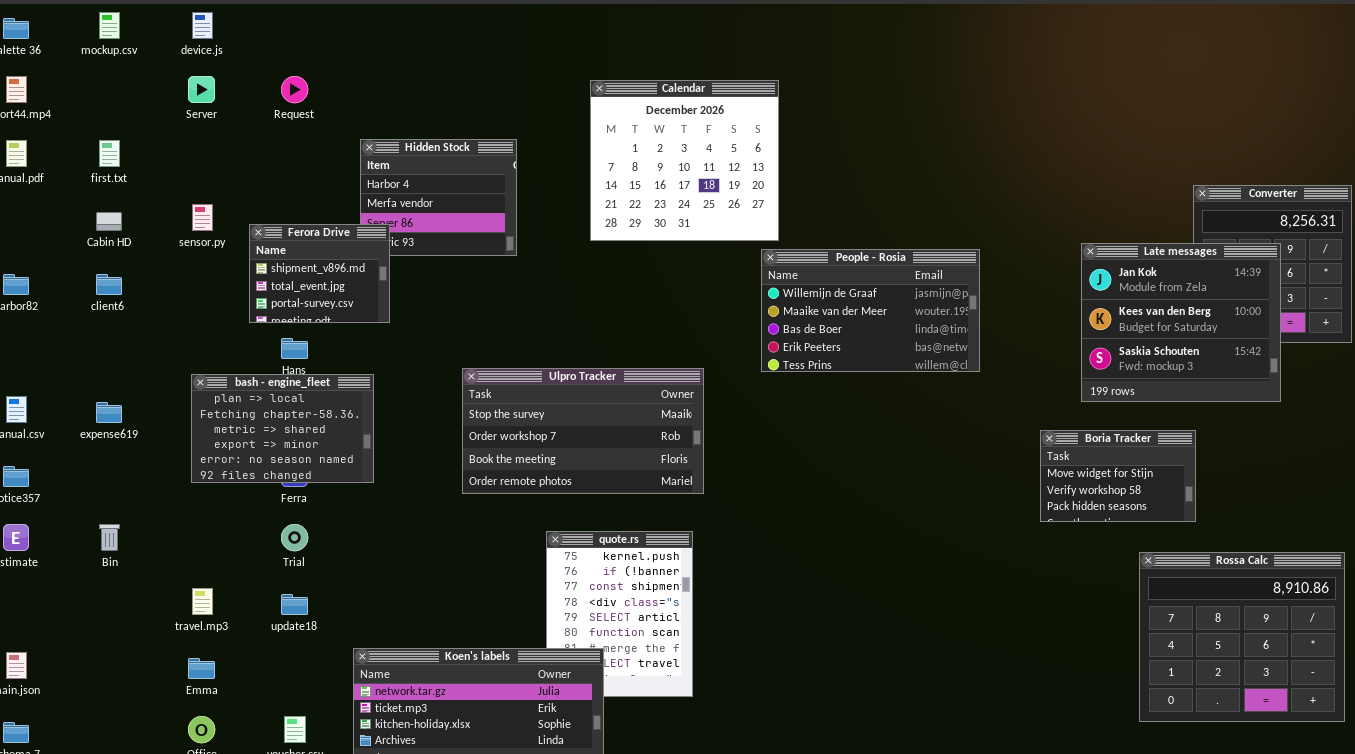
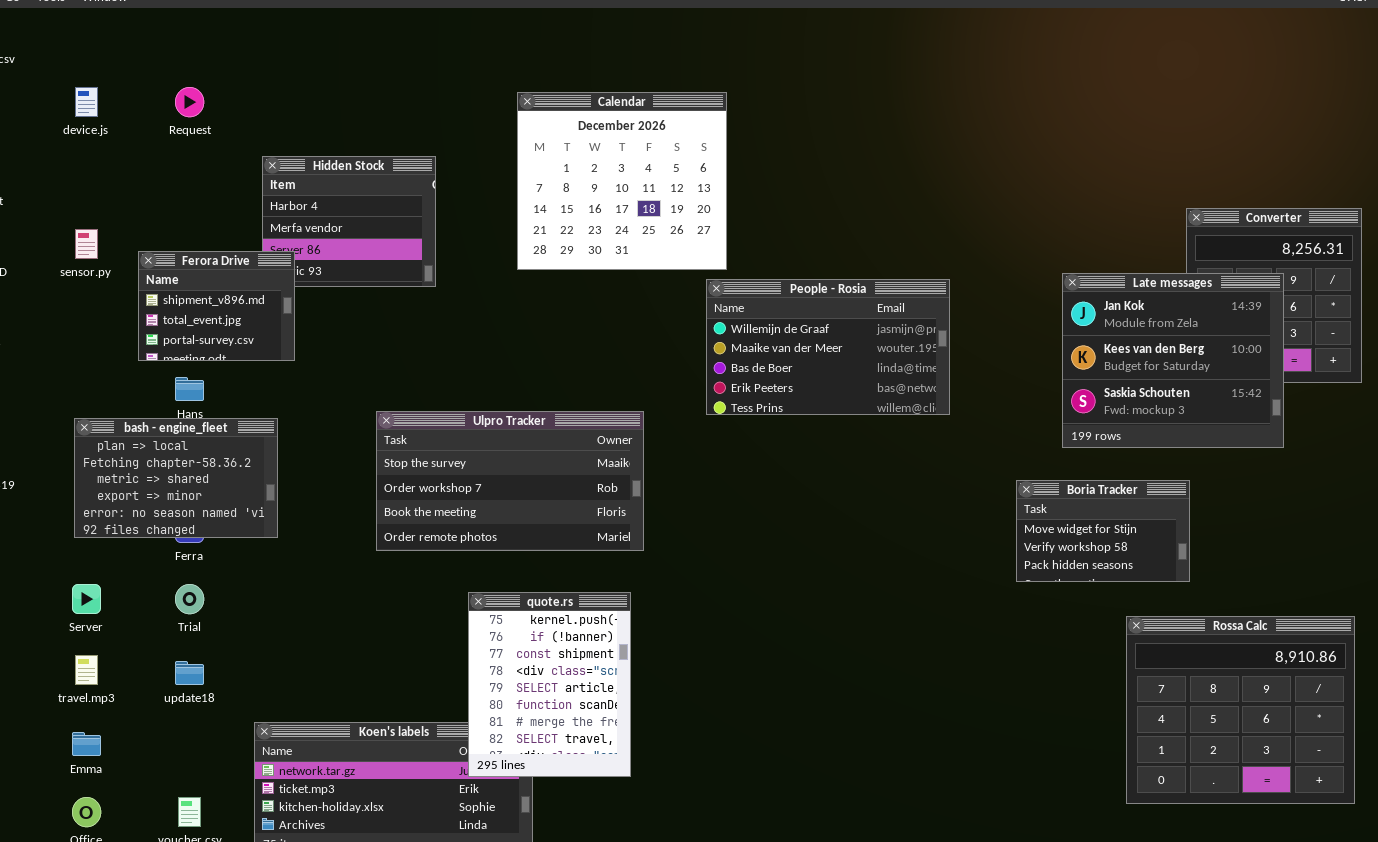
device.js: [192,12,213,39] -> [75,87,98,117], moved
Server: [188,76,215,103] -> [72,584,101,614], moved
quote.rs: [546,531,693,697] -> [468,592,631,777], raised

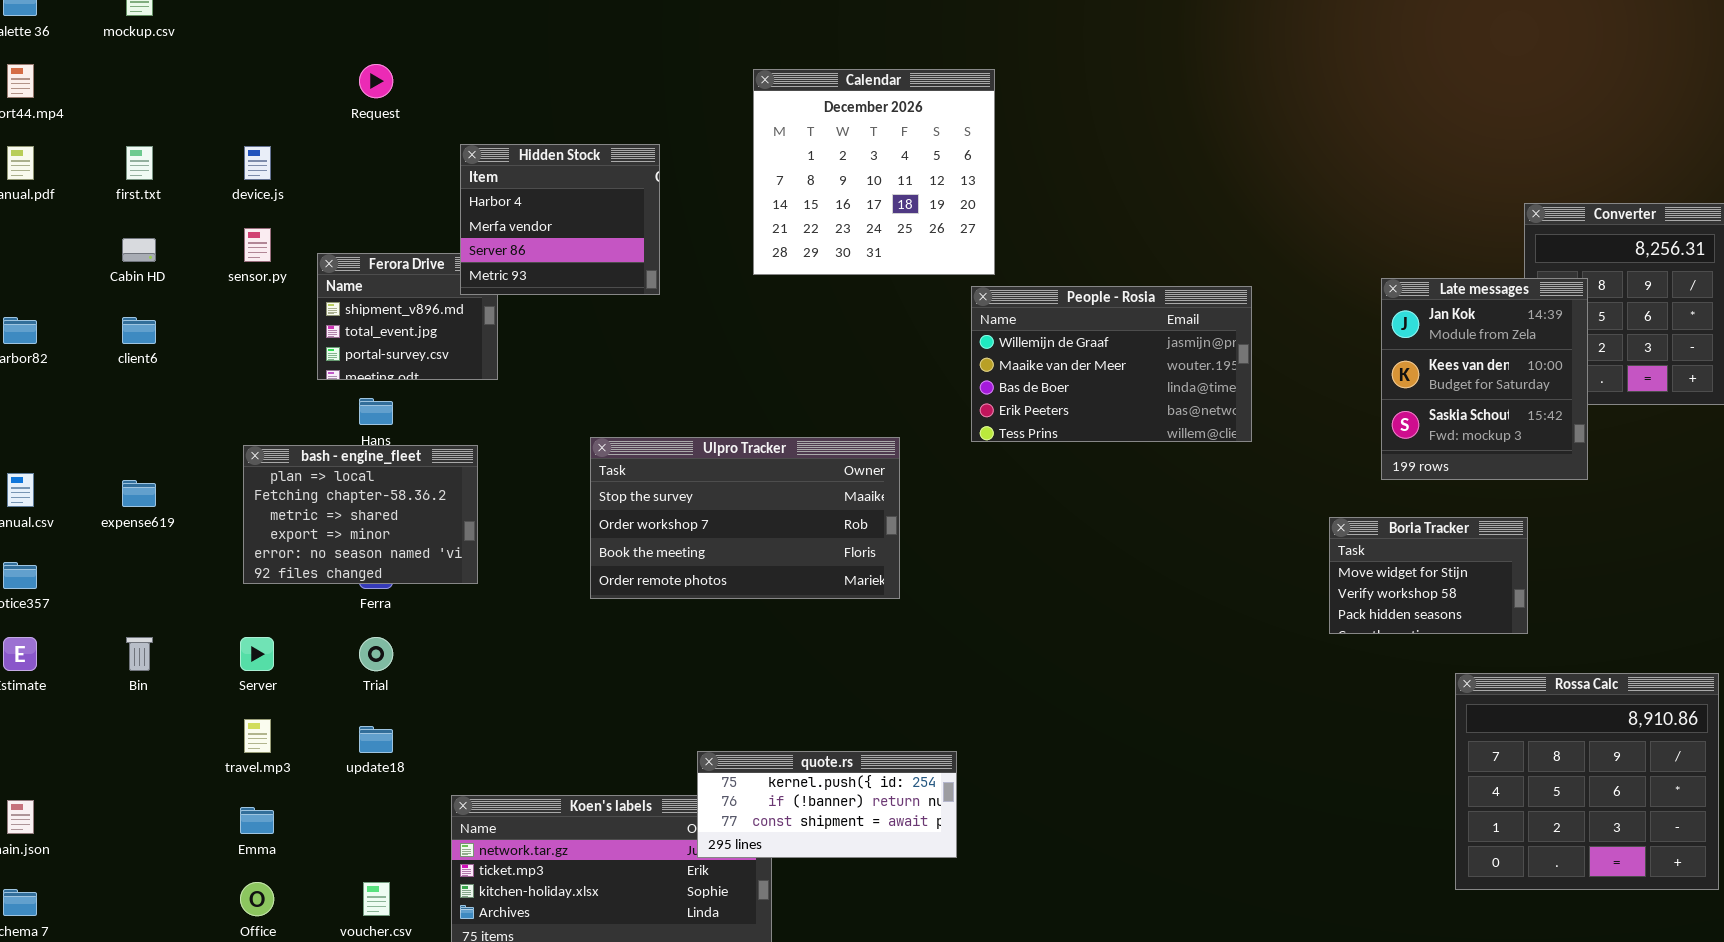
device.js: [75,87,98,117] -> [244,146,271,180], moved
Hidden Stock: [262,156,436,287] -> [460,144,660,295], raised
Late messages: [1062,273,1284,448] -> [1381,278,1588,480], resized
quote.rs: [468,592,631,777] -> [697,751,957,858], resized

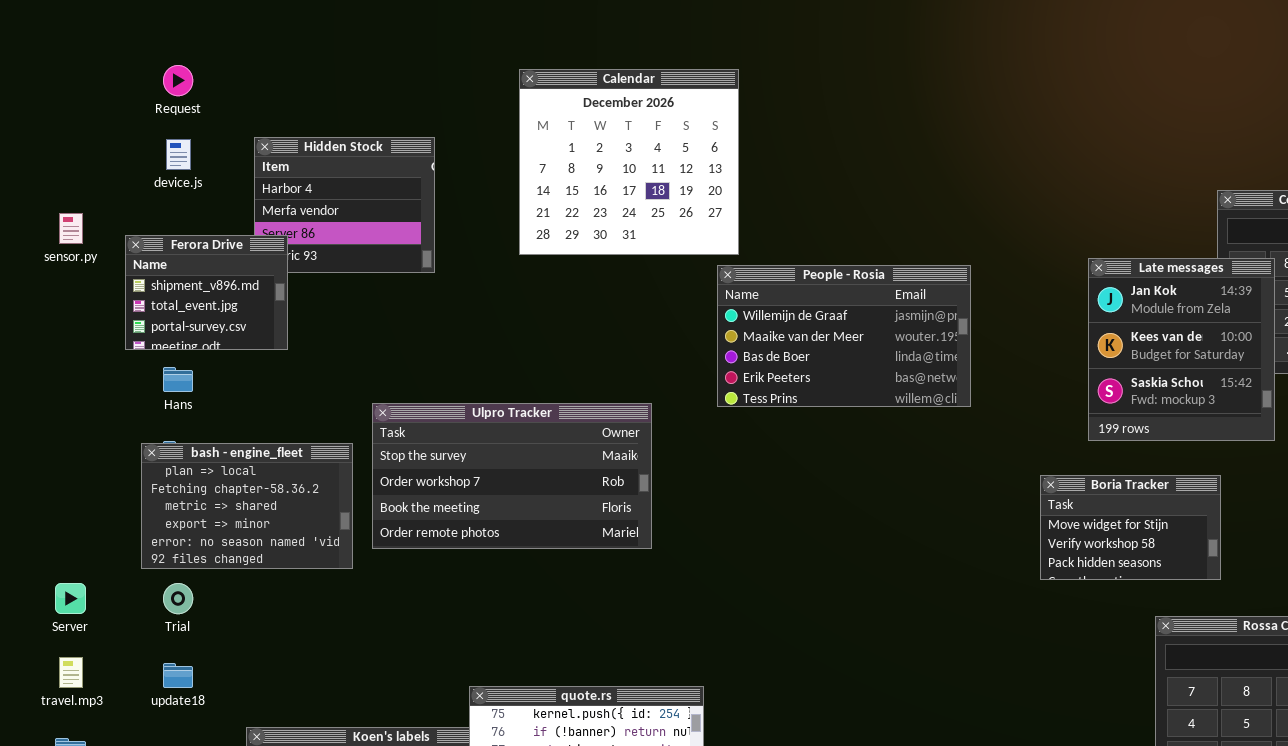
device.js: [244,146,271,180] -> [166,139,191,170], moved
Ferora Drive: [317,253,498,380] -> [125,235,288,350], raised
bash - engine_fleet: [243,445,478,584] -> [141,443,353,569], moved

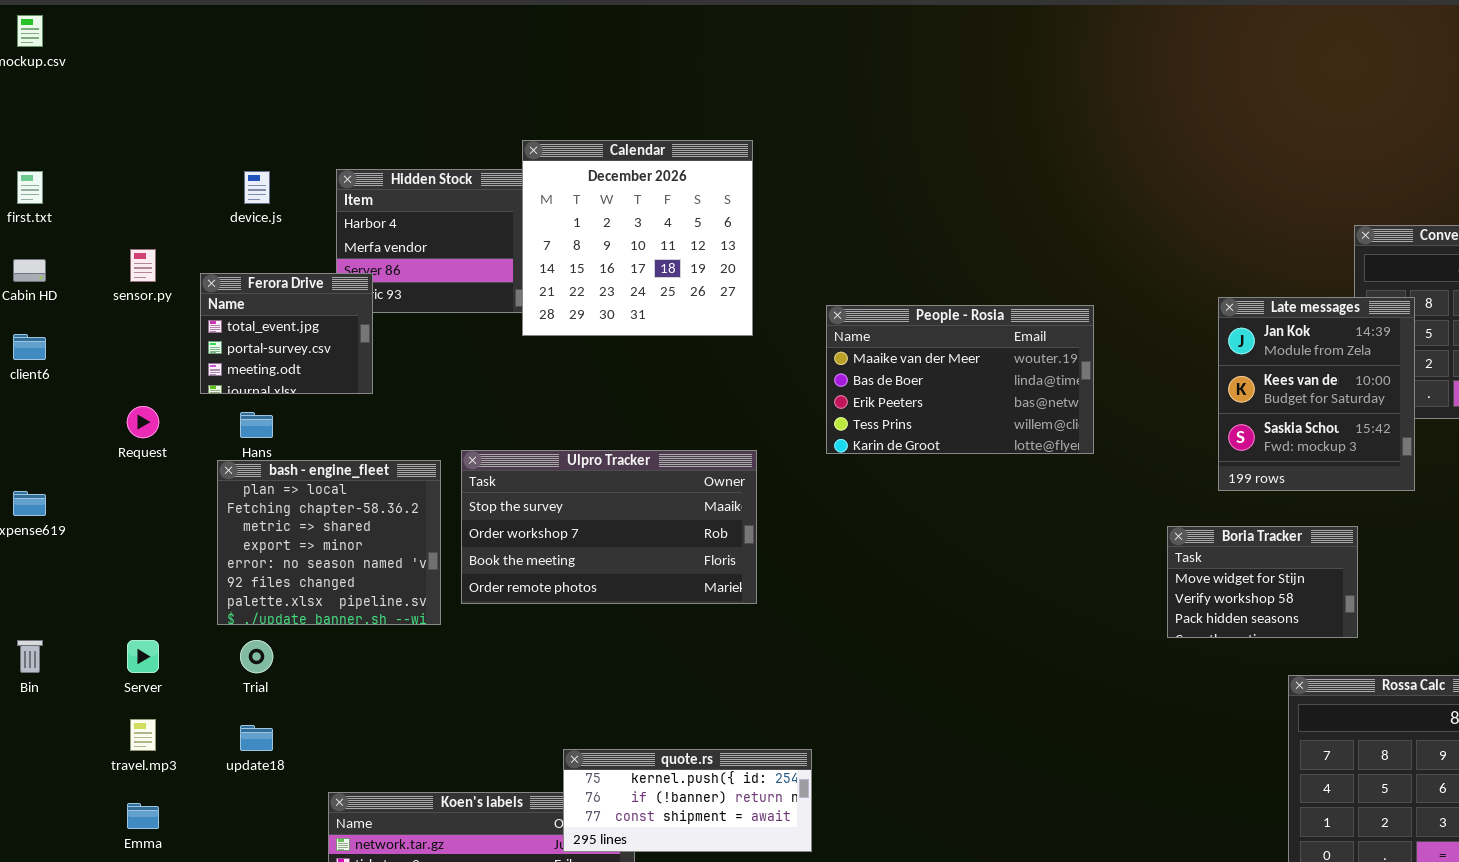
Request: [163,65,193,96] -> [127,406,159,438], moved
Calendar: [519,69,739,255] -> [522,140,753,336], moved
Ferora Drive: [125,235,288,350] -> [200,273,373,394], scrolled down 1 row
People - Rosia: [717,265,971,407] -> [826,305,1094,454], scrolled down 1 row
bash - engine_fleet: [141,443,353,569] -> [217,460,441,625], resized

